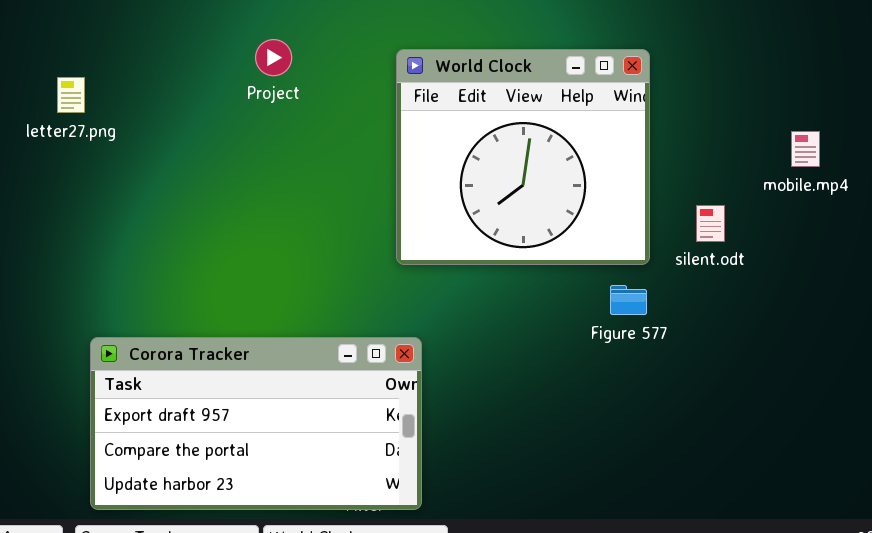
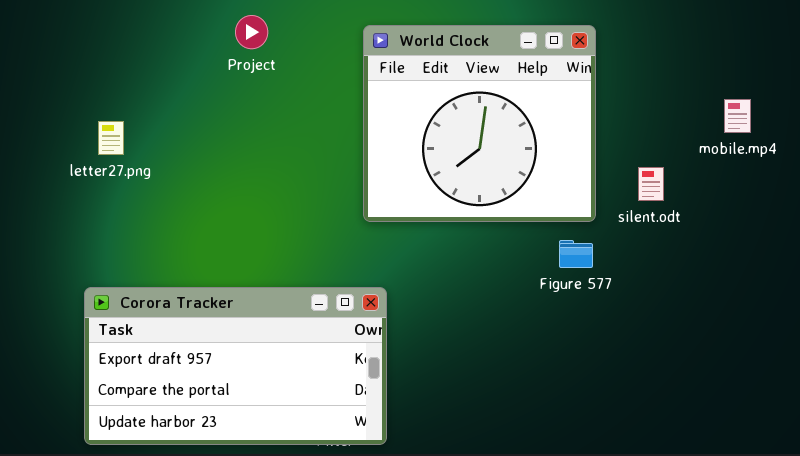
letter27.png: [57,77,85,113] -> [98,121,124,155], moved

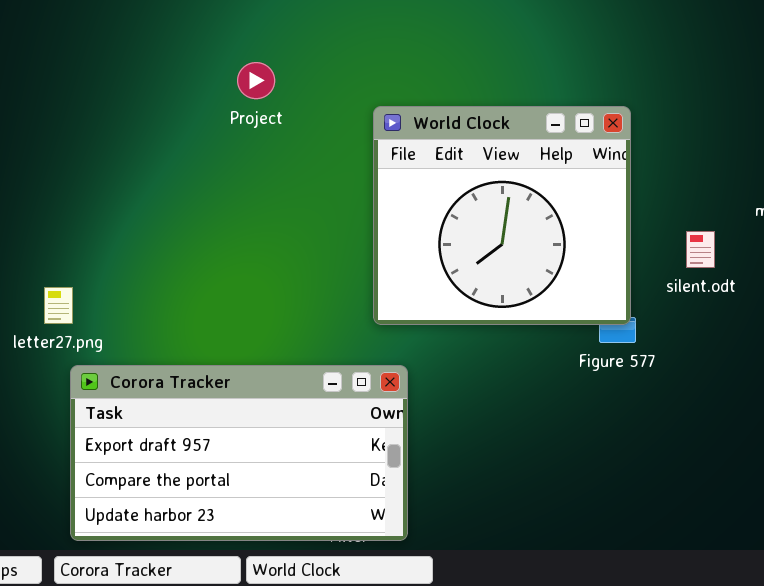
World Clock: [363,25,596,222] -> [373,106,631,325], moved
letter27.png: [98,121,124,155] -> [44,287,73,324], moved

